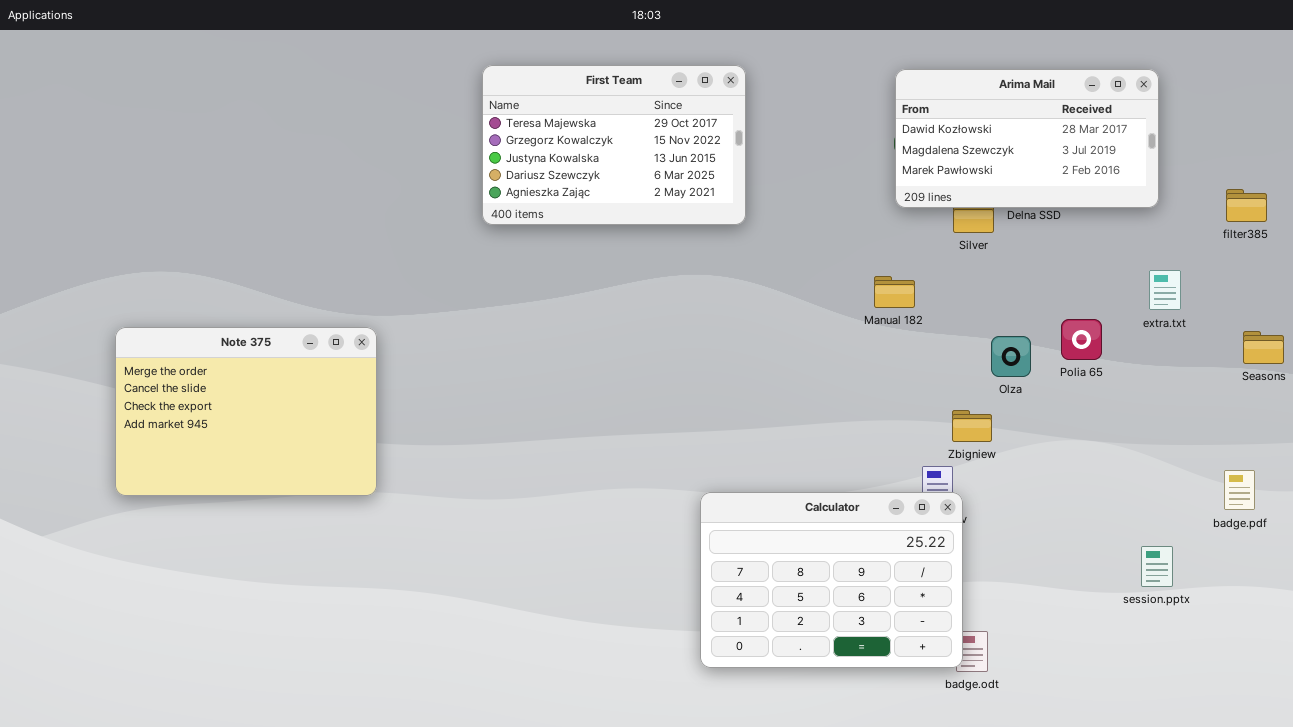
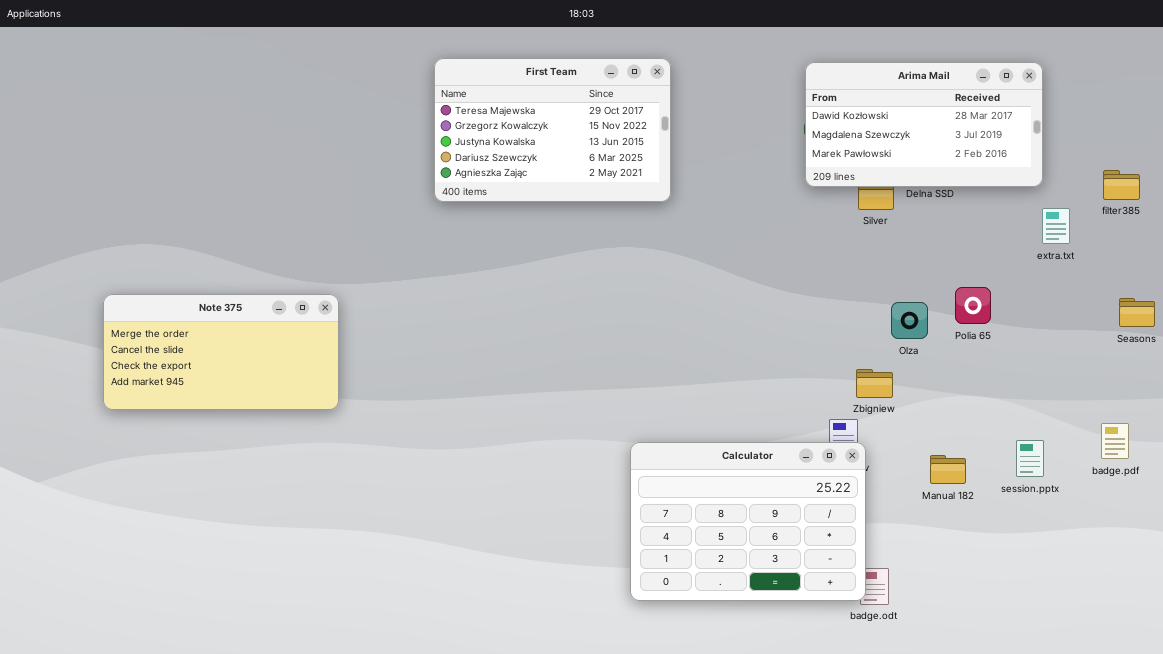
extra.txt: [1149,270,1181,310] -> [1042,208,1070,244], moved
Manual 182: [874,276,915,308] -> [930,455,966,484], moved
Note 375: [115,327,377,496] -> [103,294,339,410], resized
session.pptx: [1141,546,1173,587] -> [1016,440,1044,477], moved

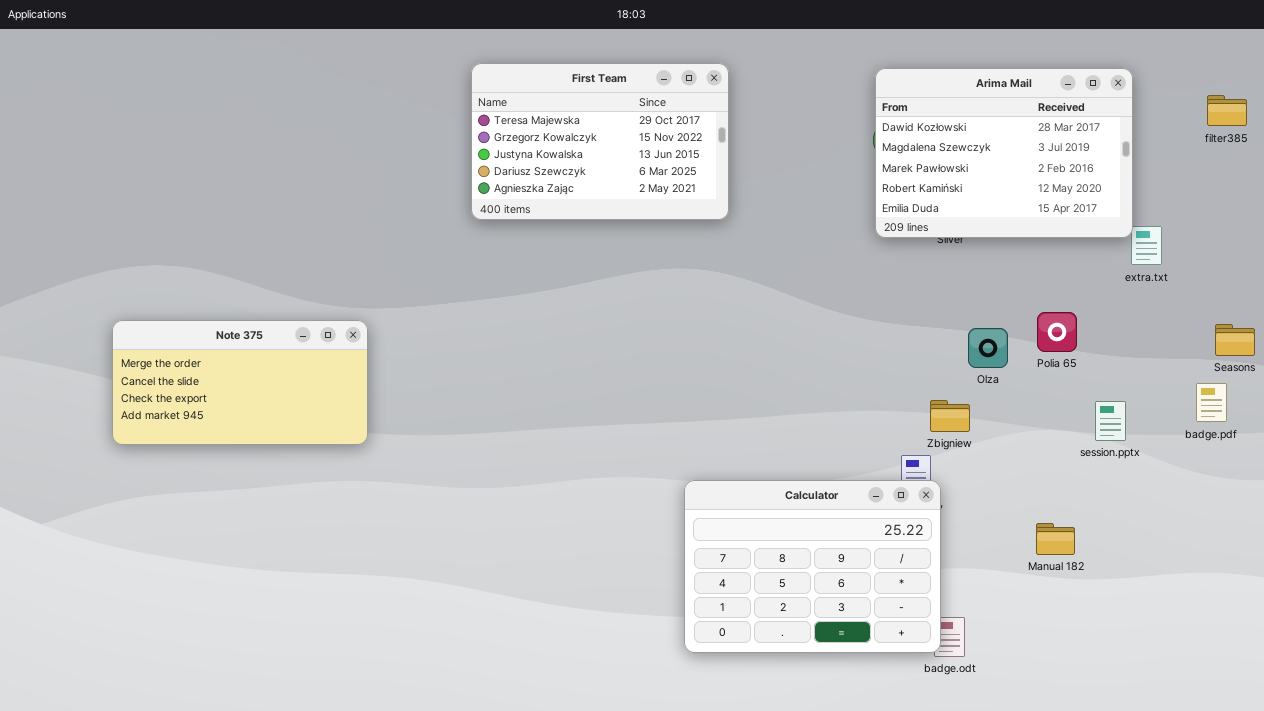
Arima Mail: [805,62,1043,187] -> [875,68,1133,238], resized
filter385: [1103,170,1140,200] -> [1207,95,1247,126], moved
badge.pdf: [1101,423,1129,459] -> [1196,383,1227,422], moved
session.pptx: [1016,440,1044,477] -> [1095,401,1126,441], moved
Manual 182: [930,455,966,484] -> [1036,523,1075,555], moved

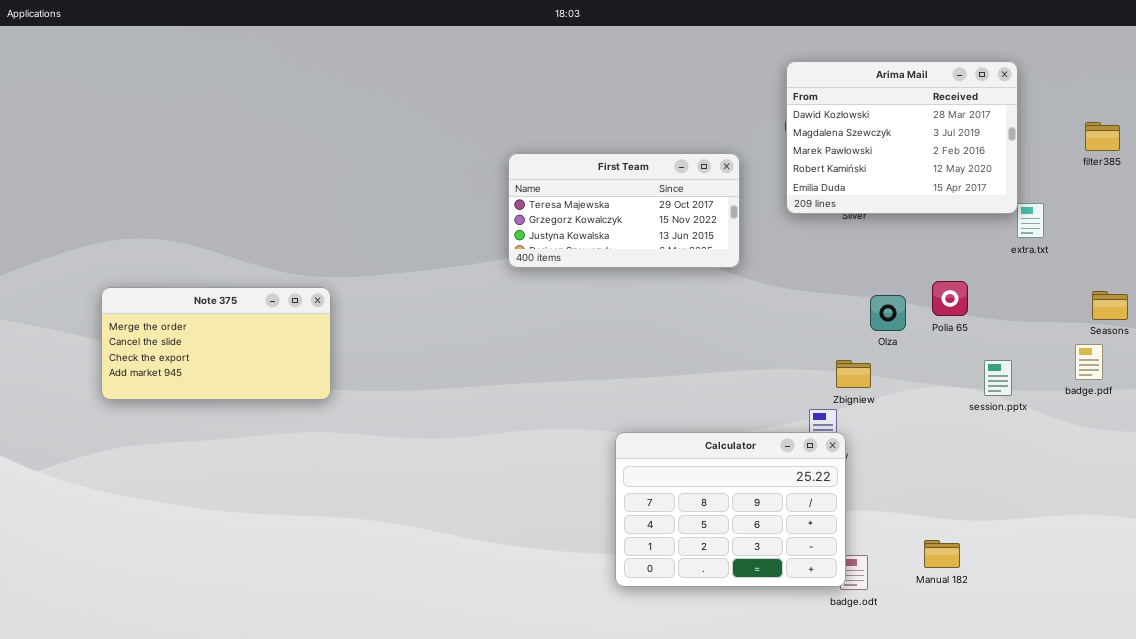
First Team: [471,63,729,220] -> [508,153,740,268], moved, resized
filter385: [1207,95,1247,126] -> [1085,122,1120,151], moved
Manual 182: [1036,523,1075,555] -> [924,540,960,568], moved

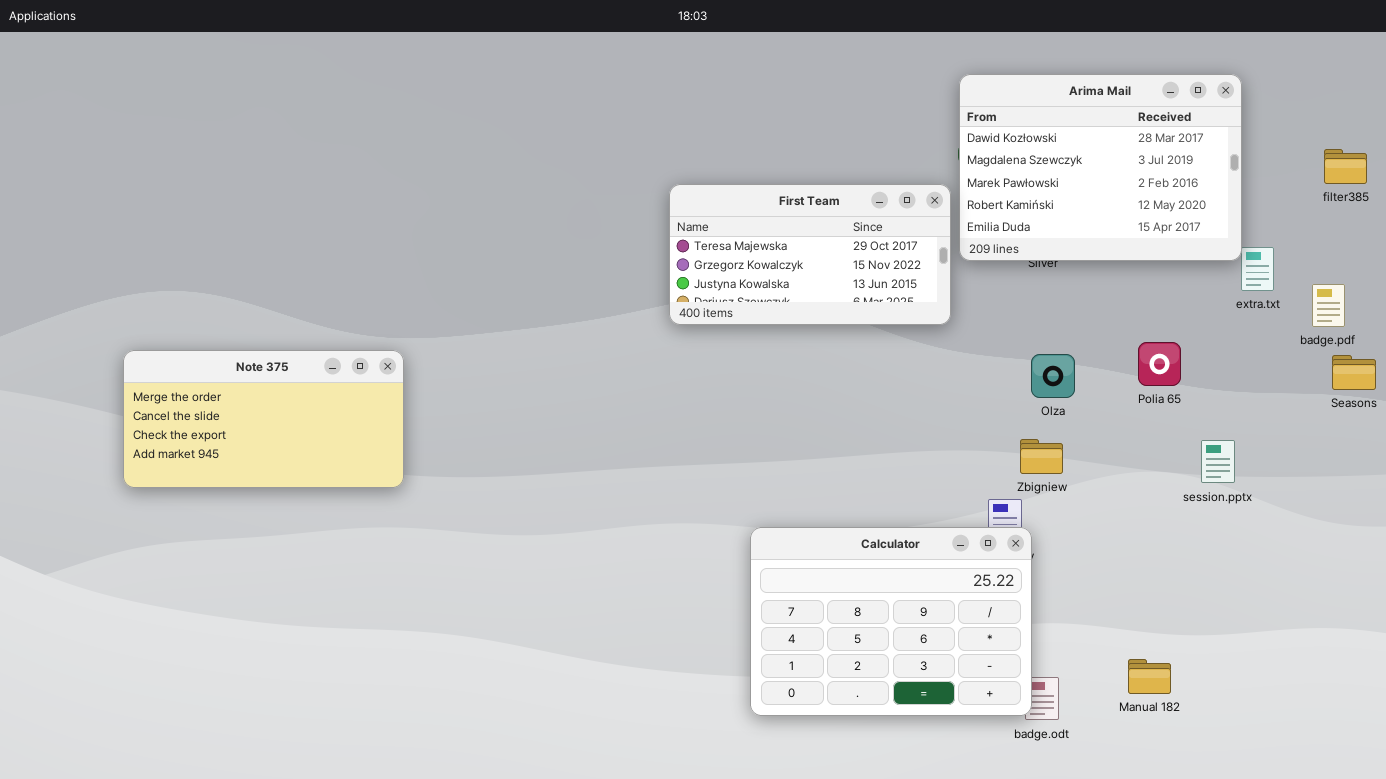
First Team: [508,153,740,268] -> [669,184,951,325], moved
Olza: [870,295,906,331] -> [1031,354,1075,398], moved
badge.pdf: [1075,344,1103,380] -> [1312,284,1345,327], moved

